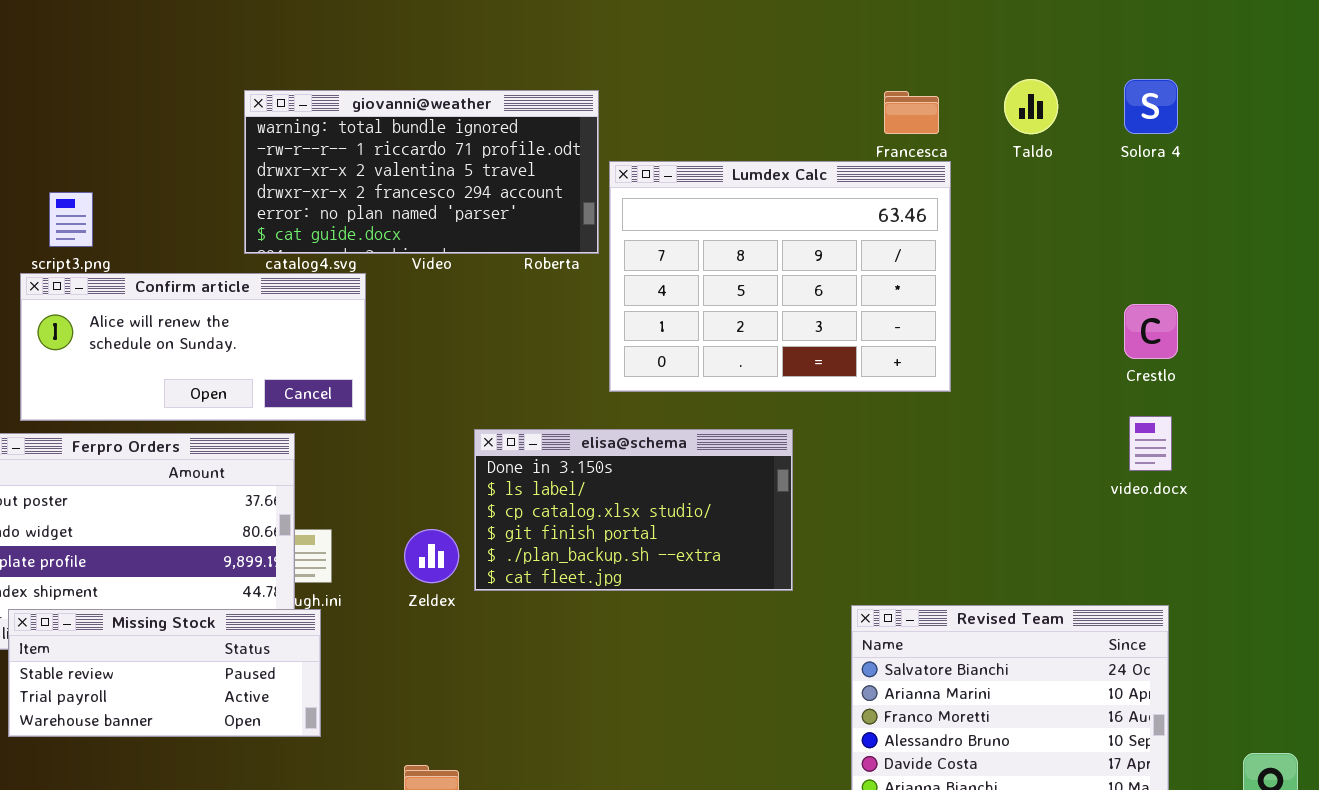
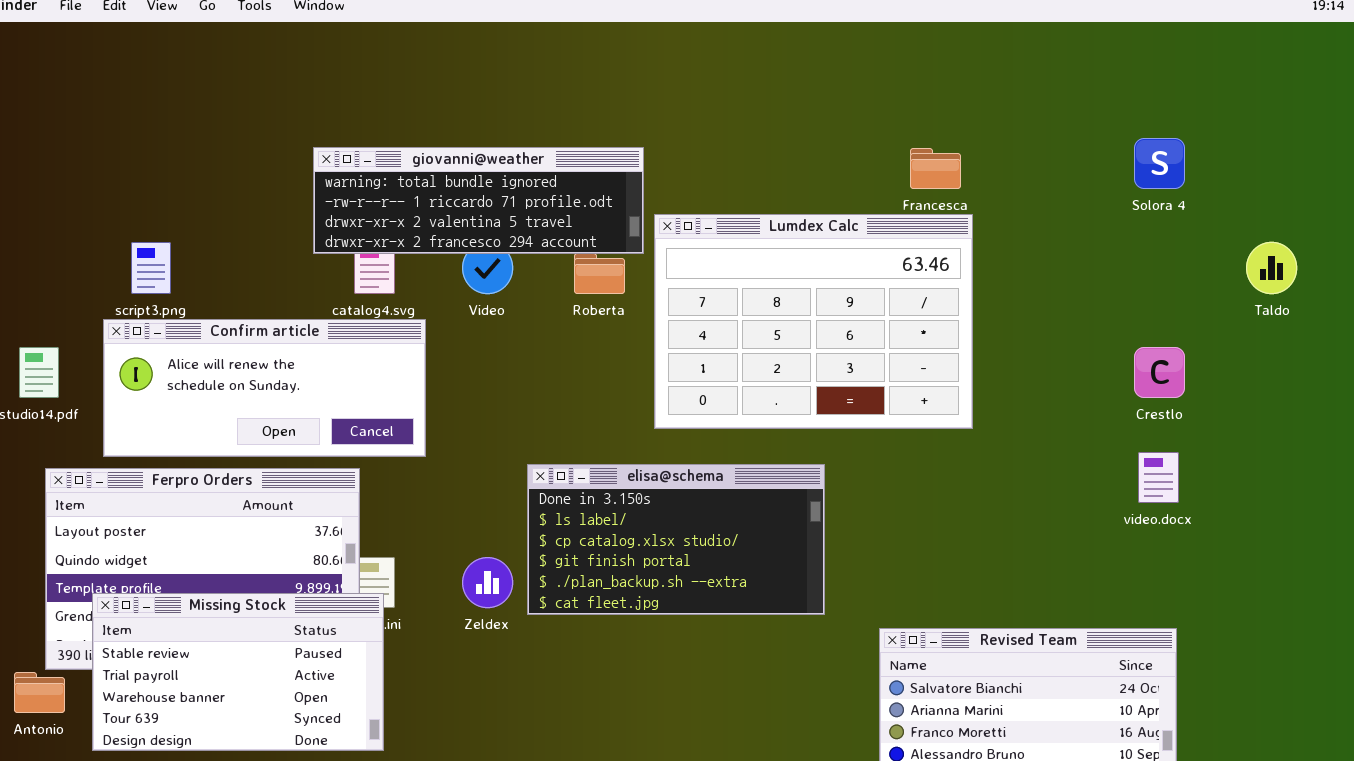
Taldo: [1004,79,1058,134] -> [1246,242,1297,294], moved
giovanni@weather: [244,90,599,254] -> [313,147,644,254], resized
Missing Stock: [8,609,321,737] -> [92,593,384,751], resized

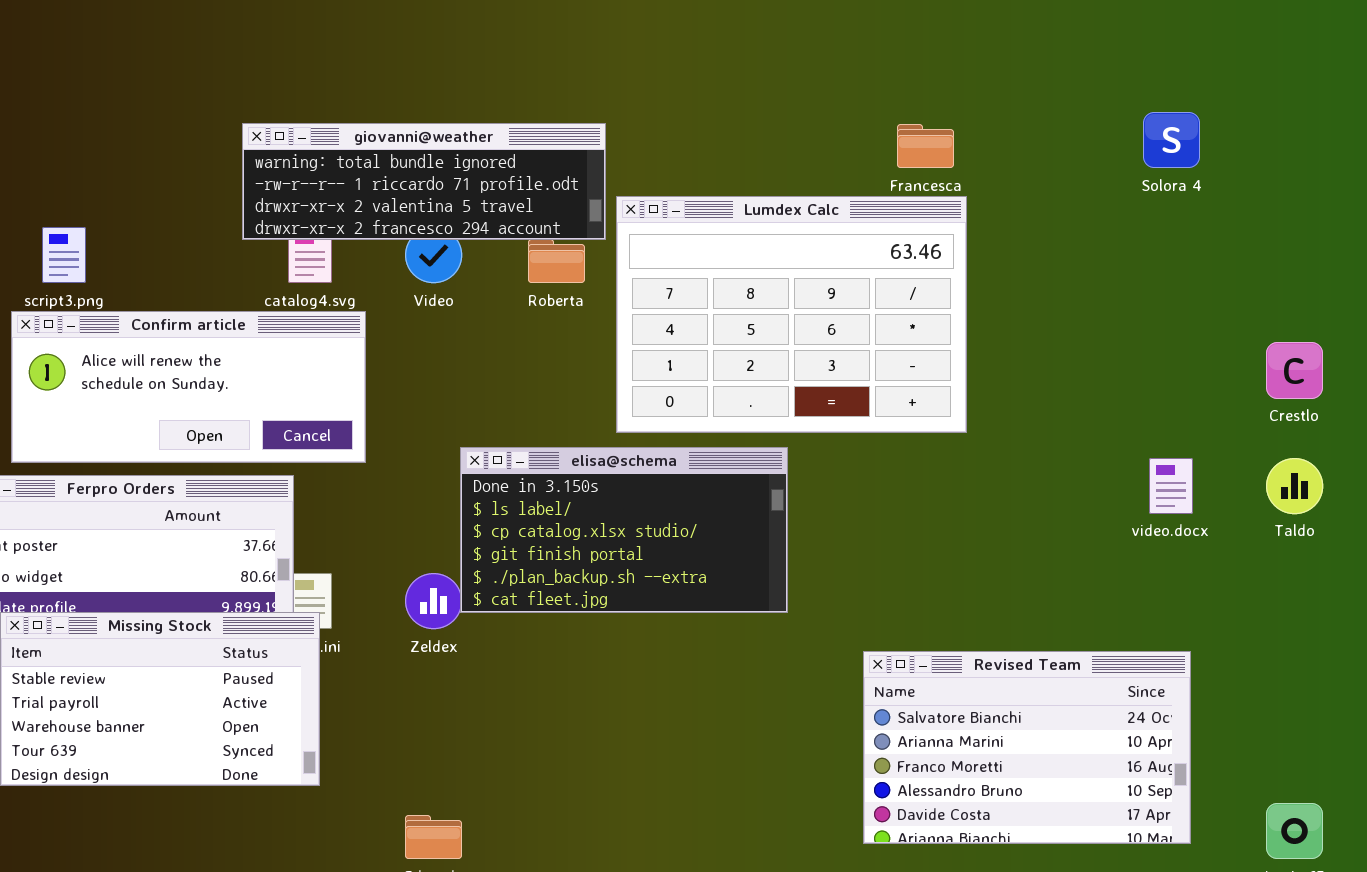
Taldo: [1246,242,1297,294] -> [1266,458,1323,514], moved
Crestlo: [1134,347,1185,398] -> [1266,342,1323,399], moved
elisa@schema: [527,464,825,615] -> [460,447,788,613], moved

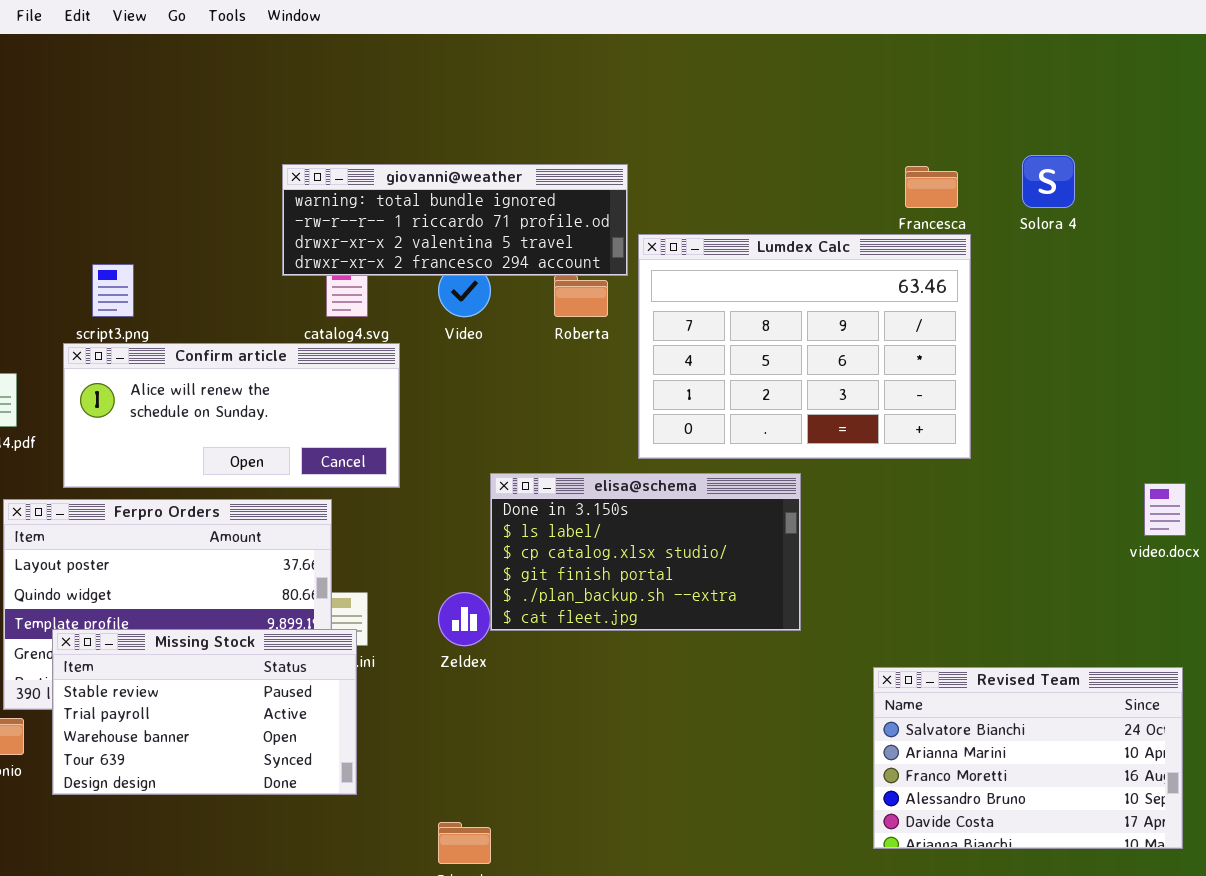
Solora 4: [1143,112,1200,168] -> [1022,155,1075,208], moved

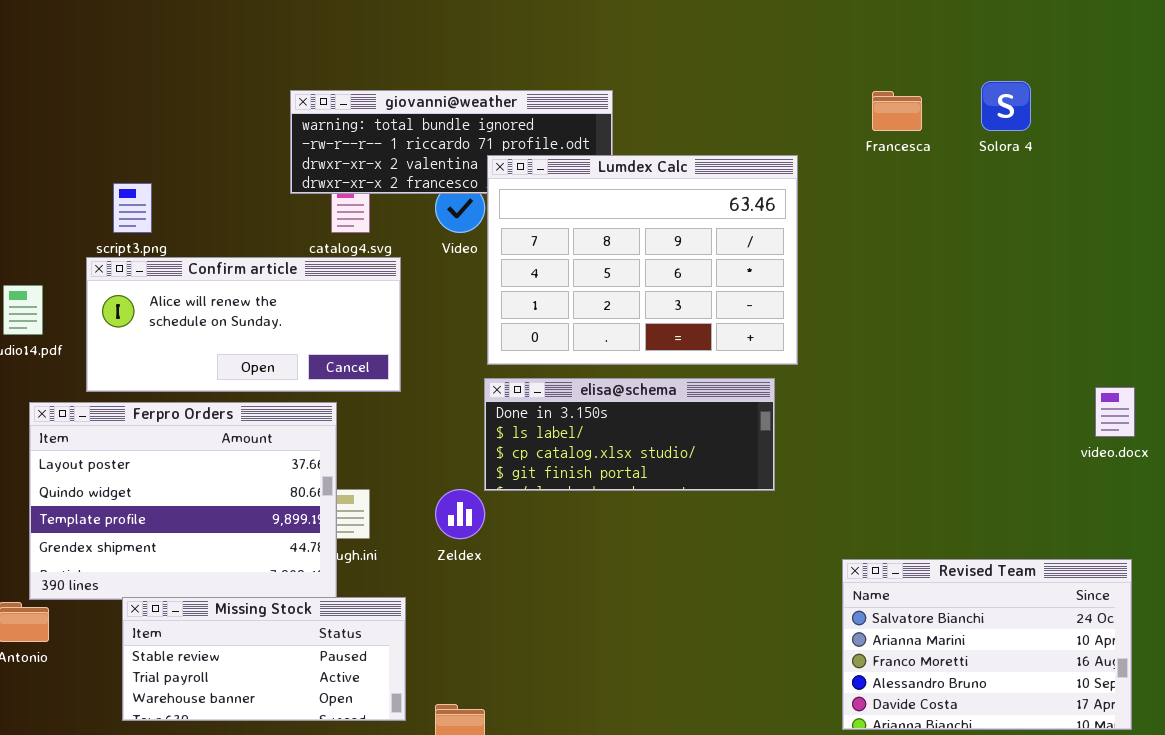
Lumdex Calc: [638,234,971,459] -> [487,155,798,365], moved
elisa@schema: [490,473,801,631] -> [484,378,775,491], resized
Missing Stock: [52,629,357,795] -> [122,597,406,721], moved, resized

